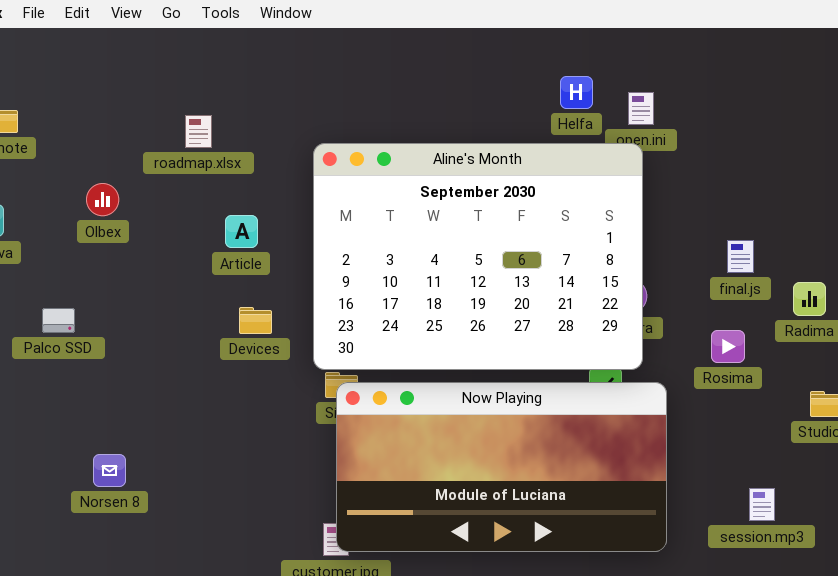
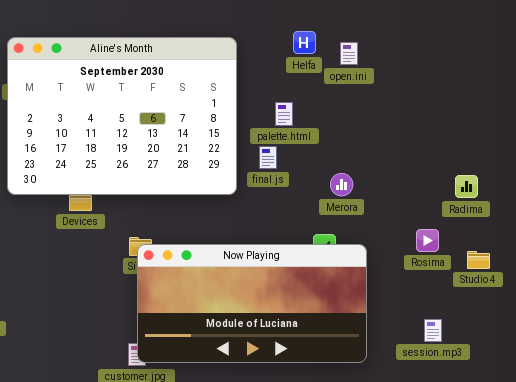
Aline's Month: [313,143,643,370] -> [7,37,237,195], moved
final.js: [727,240,754,273] -> [259,146,277,169], moved
Rosima: [711,330,745,363] -> [416,229,439,252], moved

